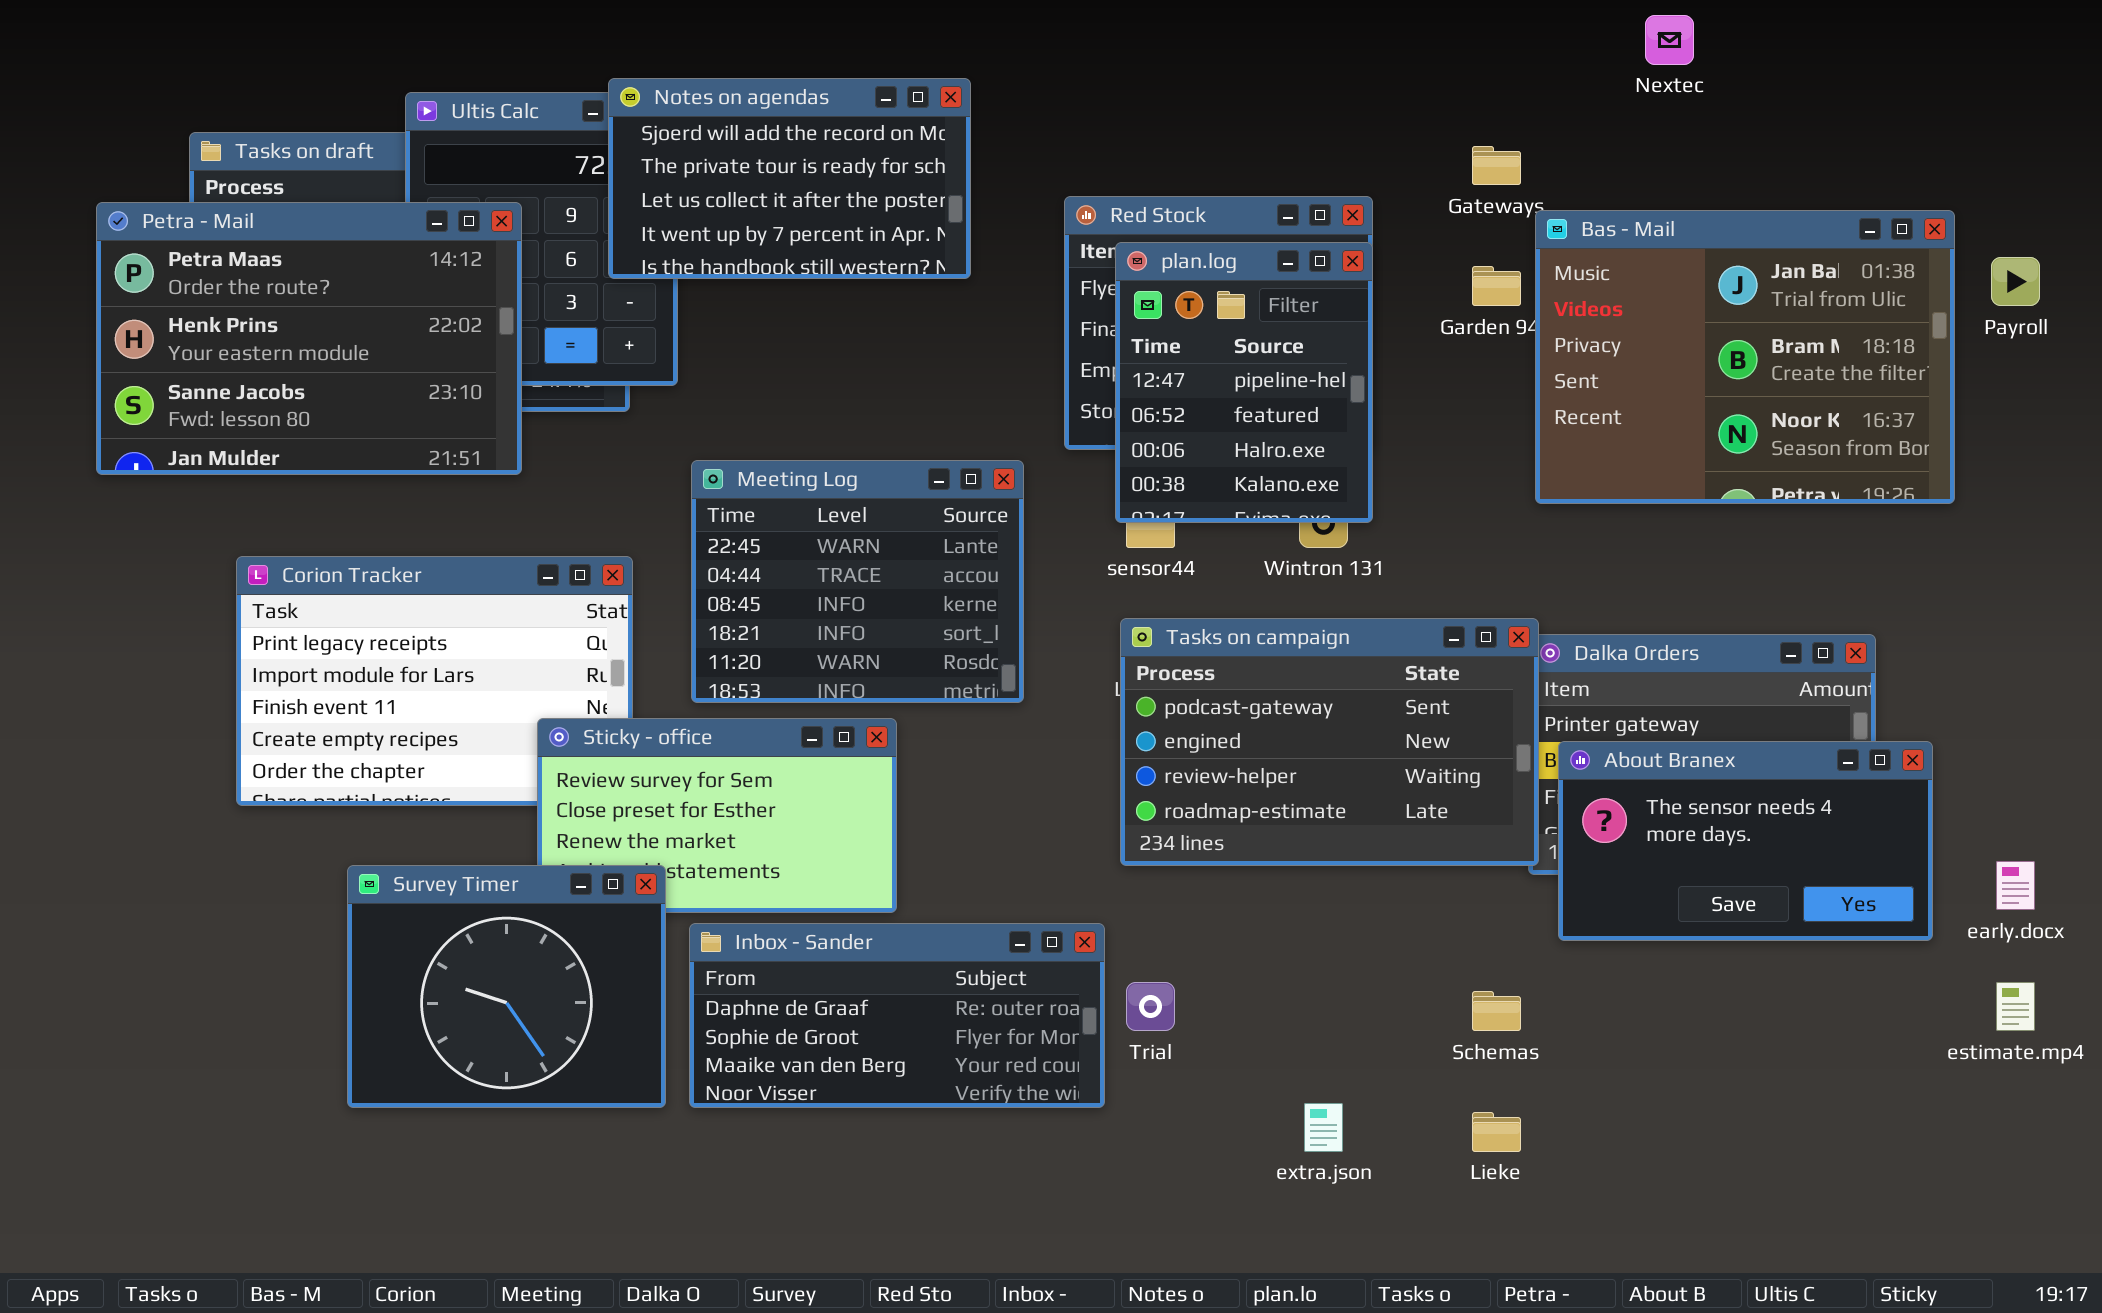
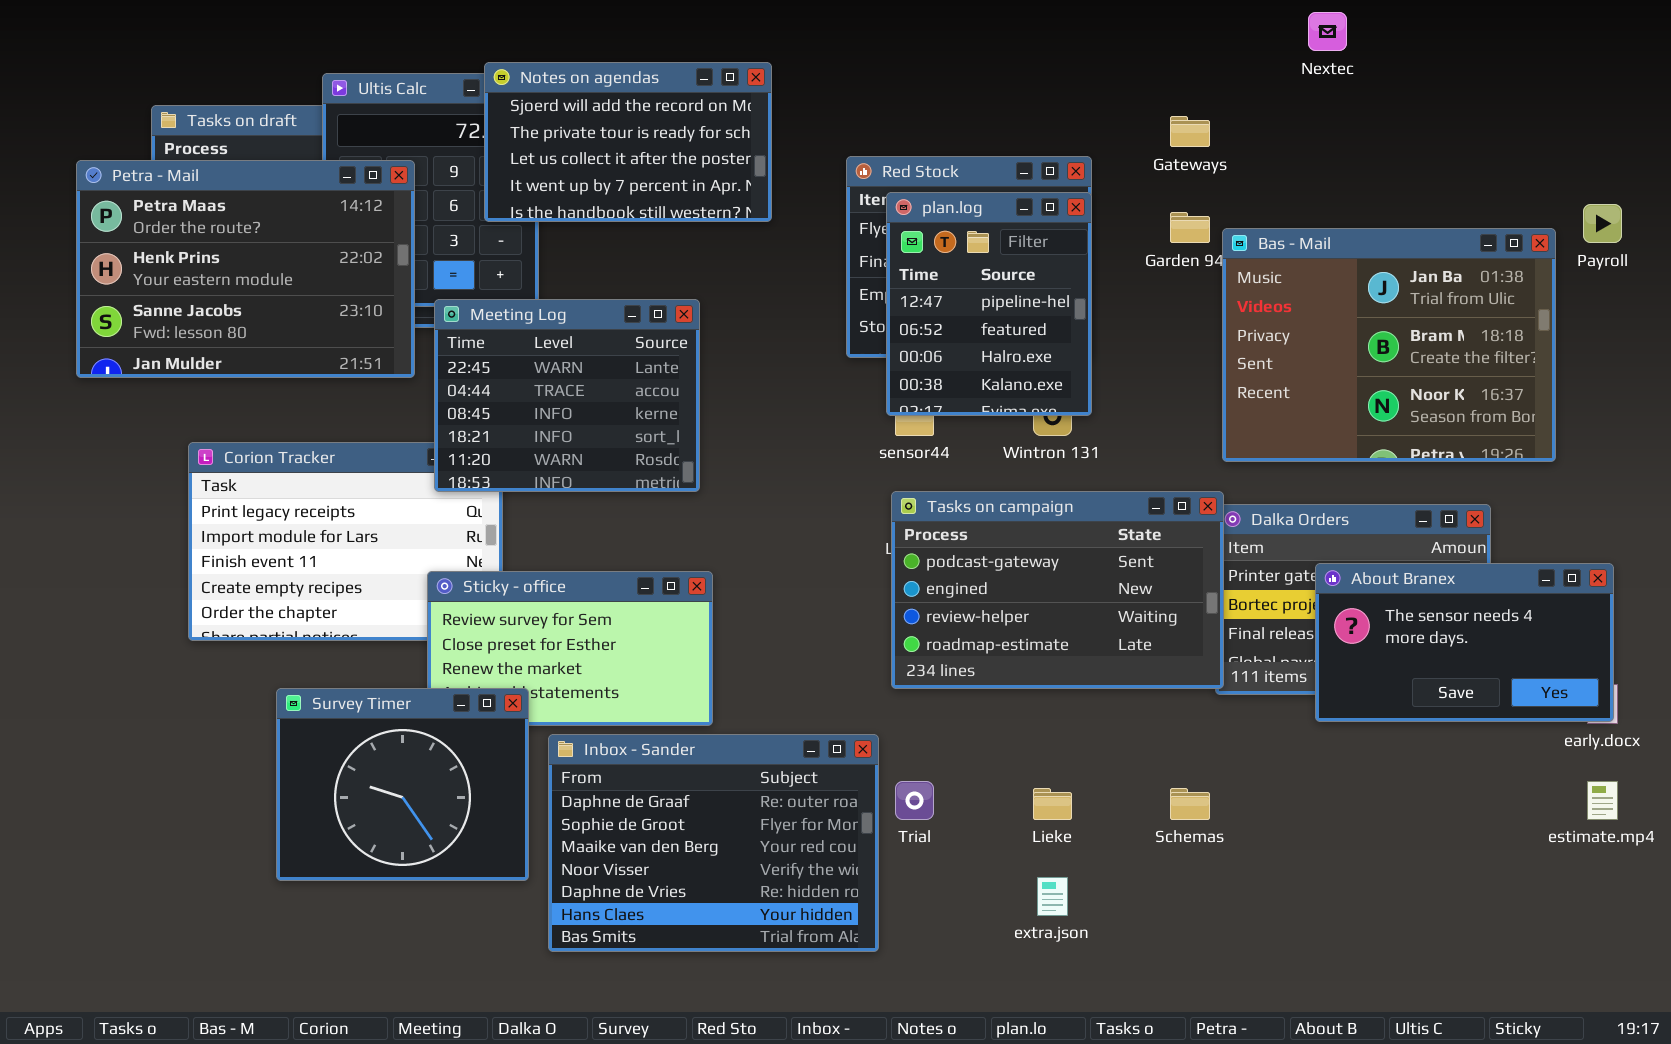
Bas - Mail: [1535,210,1955,504] -> [1222,228,1556,462], moved
Meeting Log: [691,460,1024,703] -> [434,299,700,492], moved
About Branex: [1558,741,1933,941] -> [1315,563,1614,722], moved
Inbox - Sander: [689,923,1105,1108] -> [548,734,879,952], resized
Lieke: [1472,1112,1521,1152] -> [1033,788,1072,820], moved

